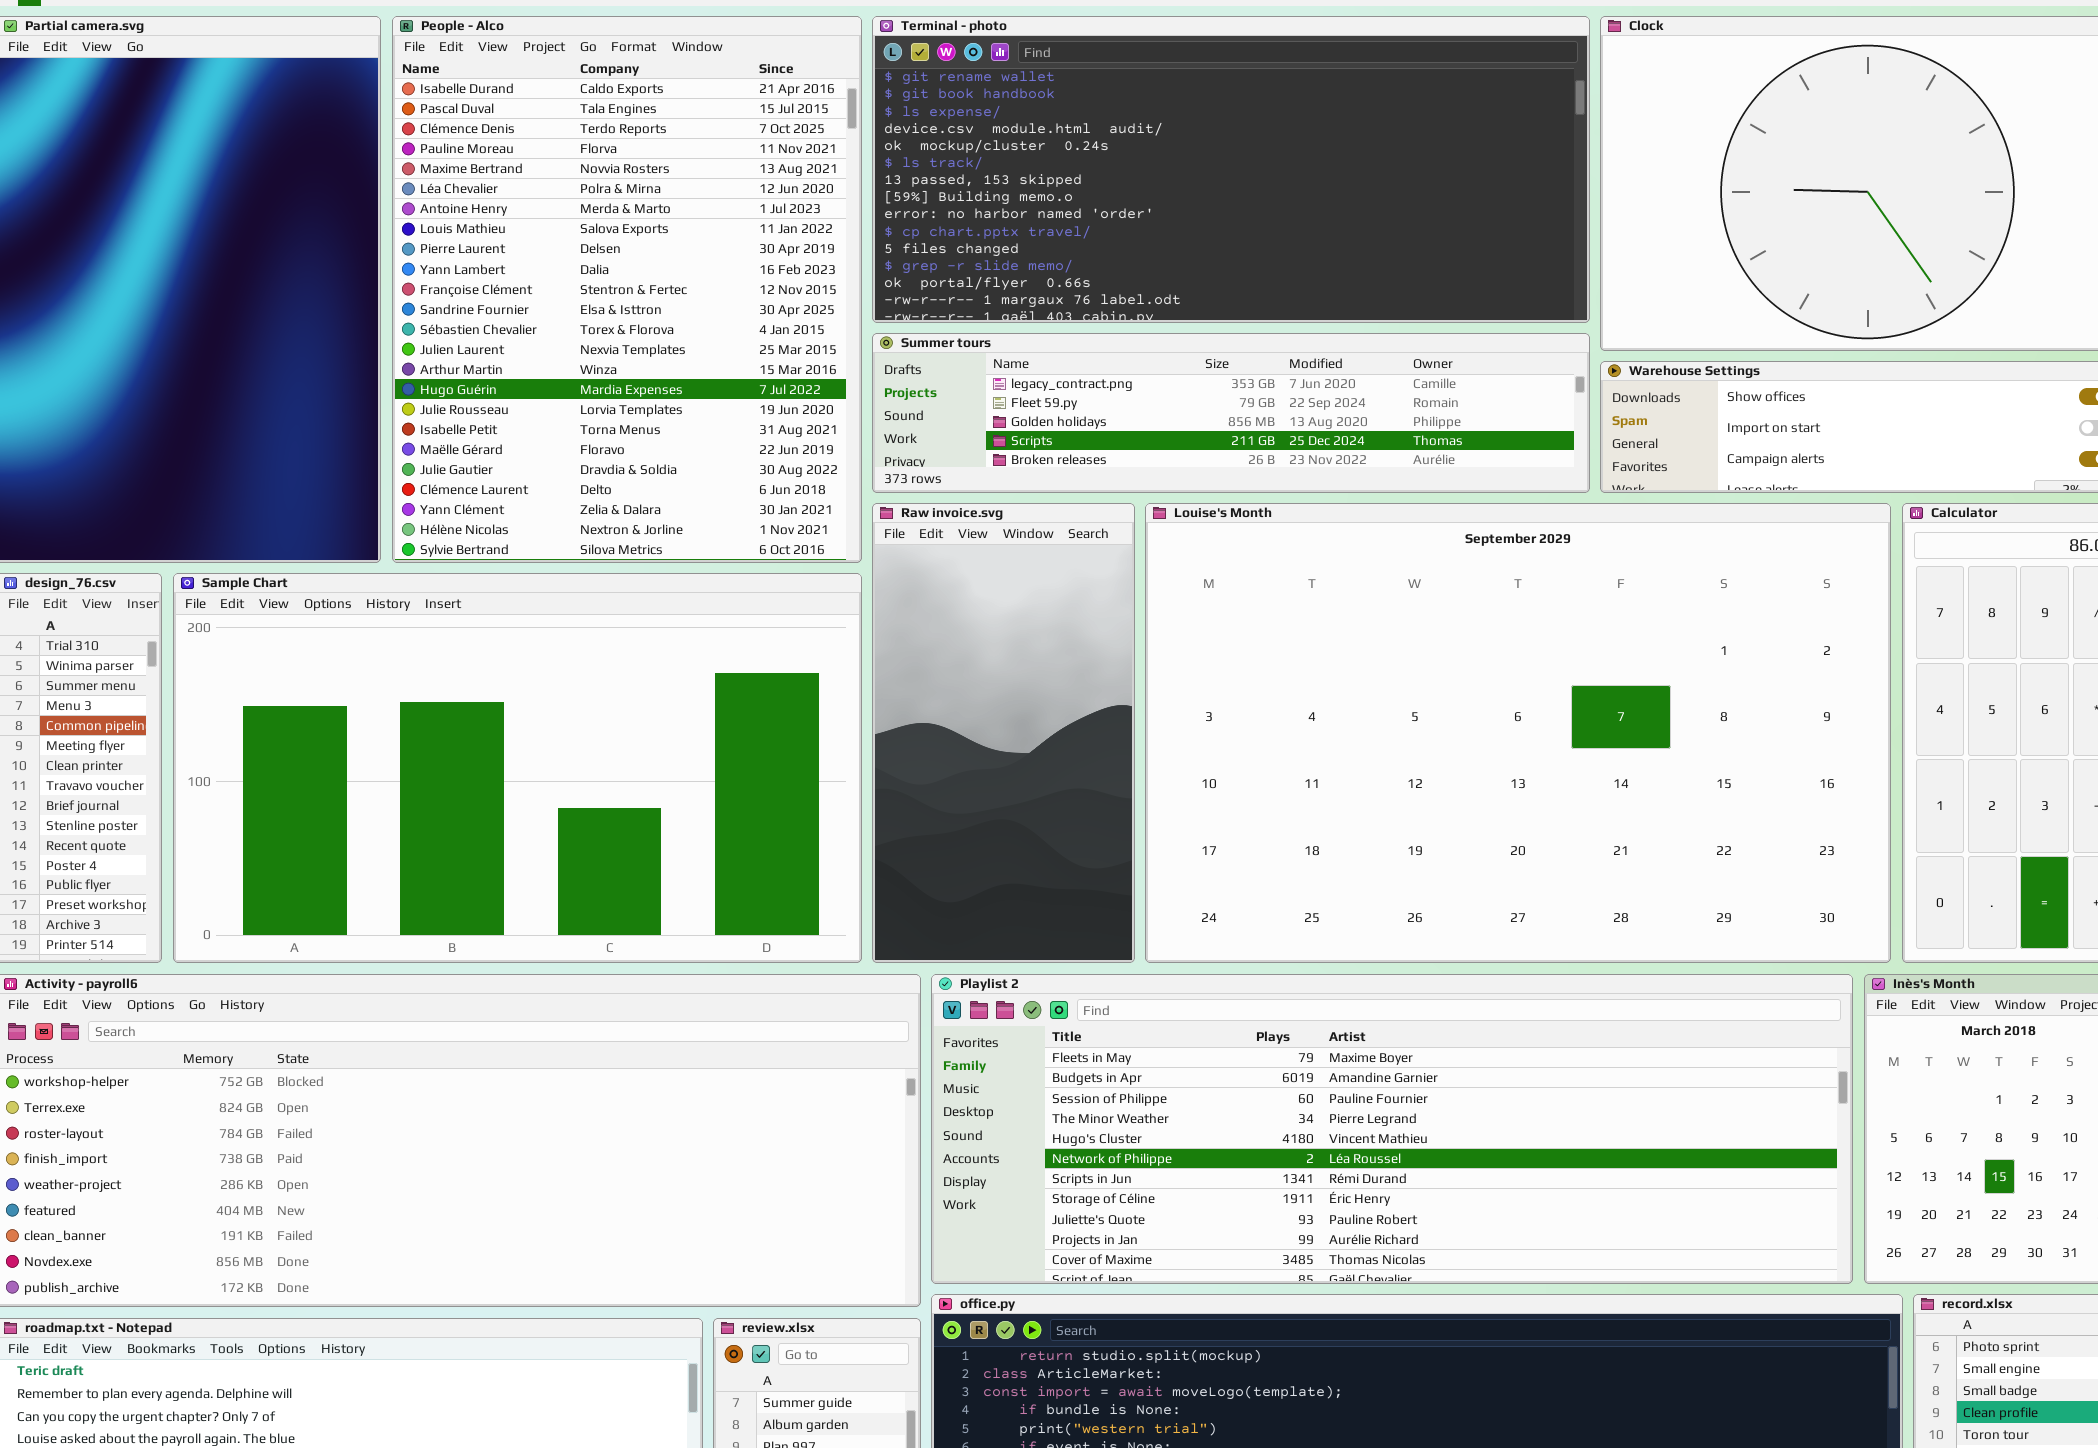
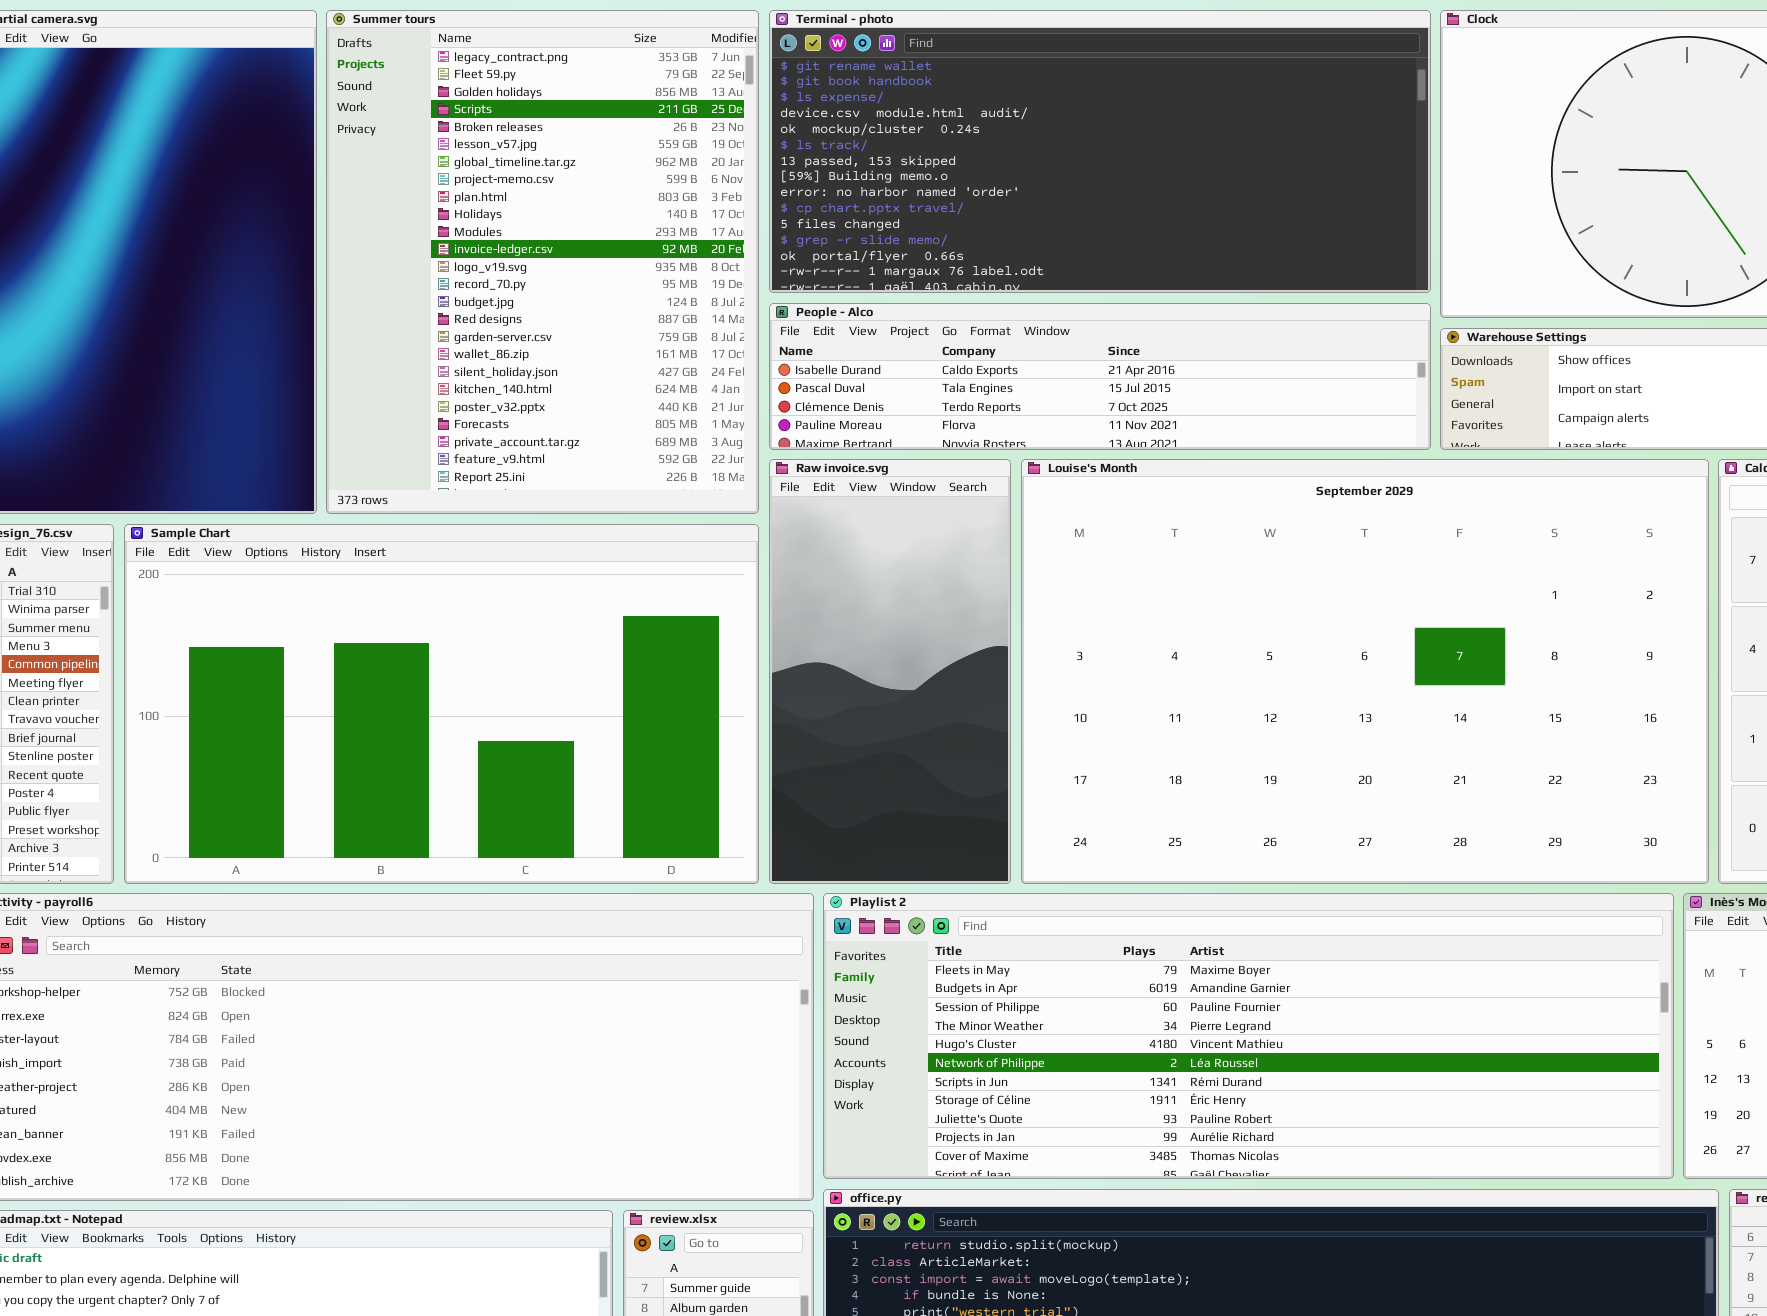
People - Alco: [392,16,862,563] -> [769,303,1431,450], moved, resized
Summer tours: [872,333,1590,493] -> [326,10,759,514], moved, resized

